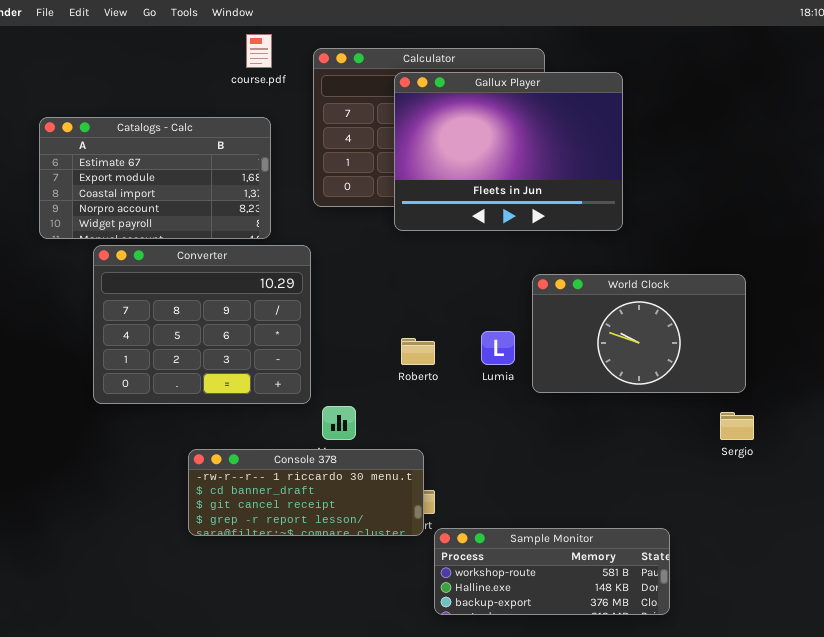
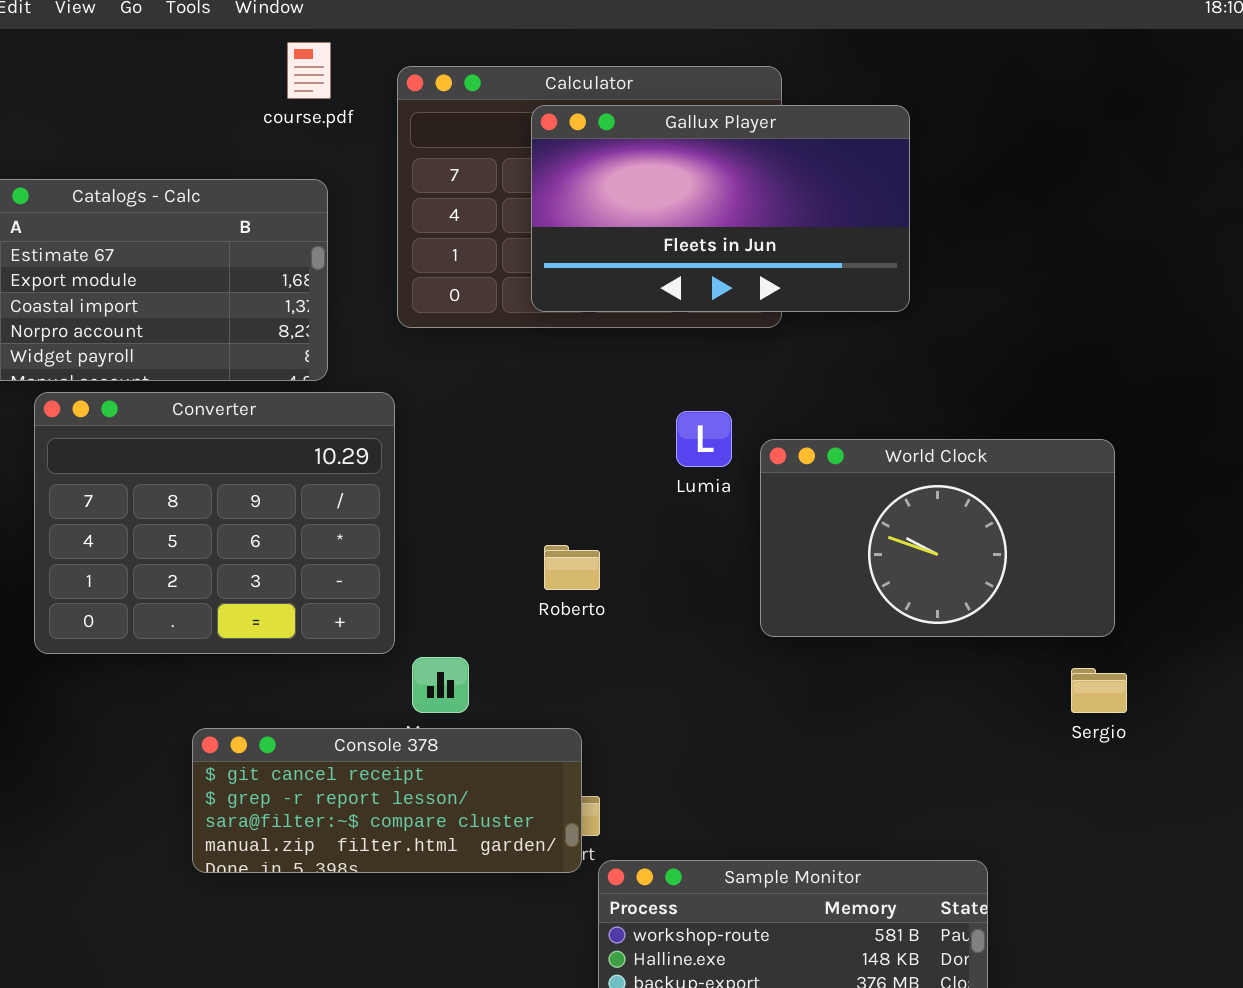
Gallux Player: [394,72,623,231] -> [531,105,910,312], resized
Lumia: [481,331,515,365] -> [676,411,732,467], moved
Console 378: [188,449,424,536] -> [192,728,582,873], scrolled down 2 rows

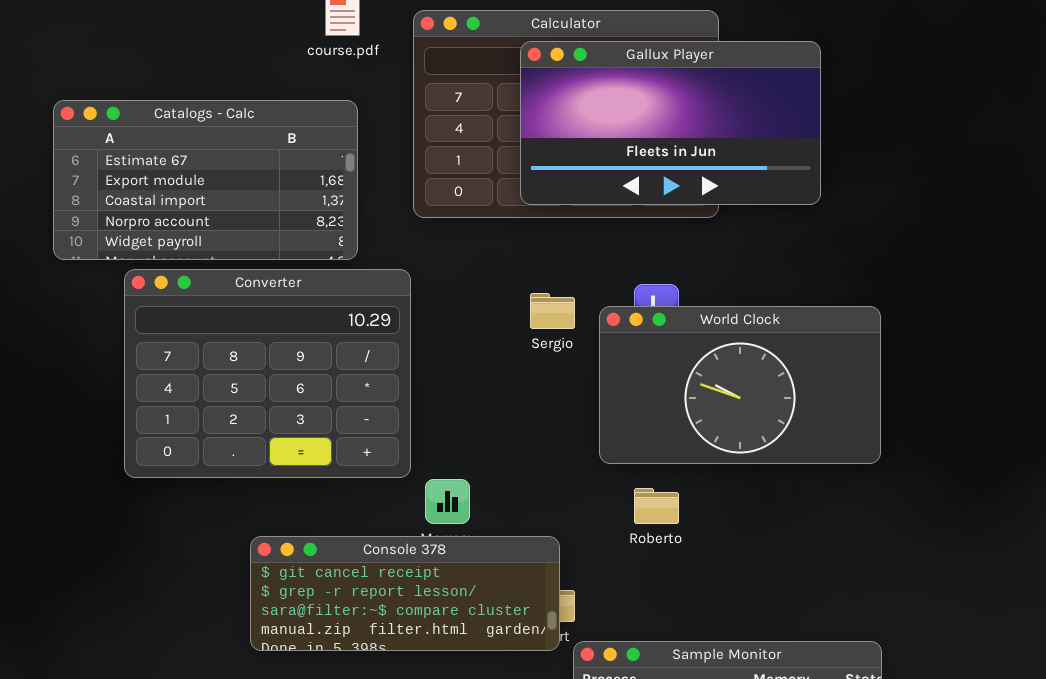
World Clock: [760,439,1115,637] -> [599,306,881,464], moved
Roberto: [544,545,600,590] -> [634,488,679,524], moved
Sergio: [1071,668,1127,713] -> [530,293,575,329], moved

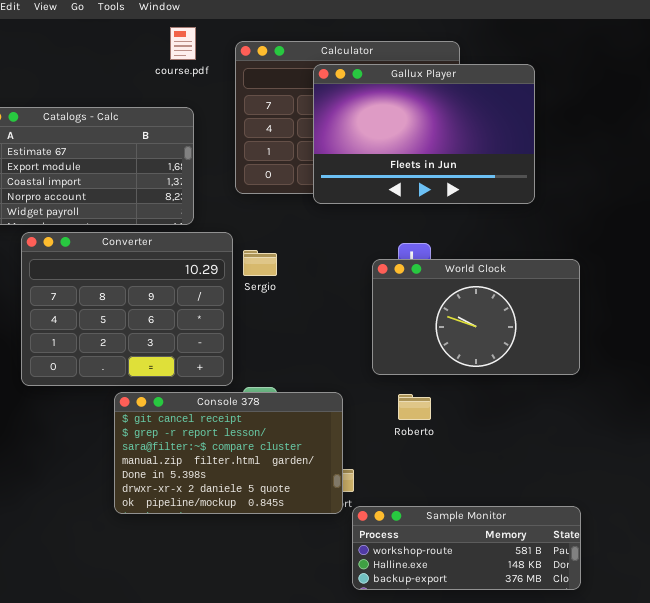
Gallux Player: [520,41,821,205] -> [313,64,535,204], resized
Sergio: [530,293,575,329] -> [243,250,277,276], moved
Console 378: [250,536,560,651] -> [114,392,343,514], resized

